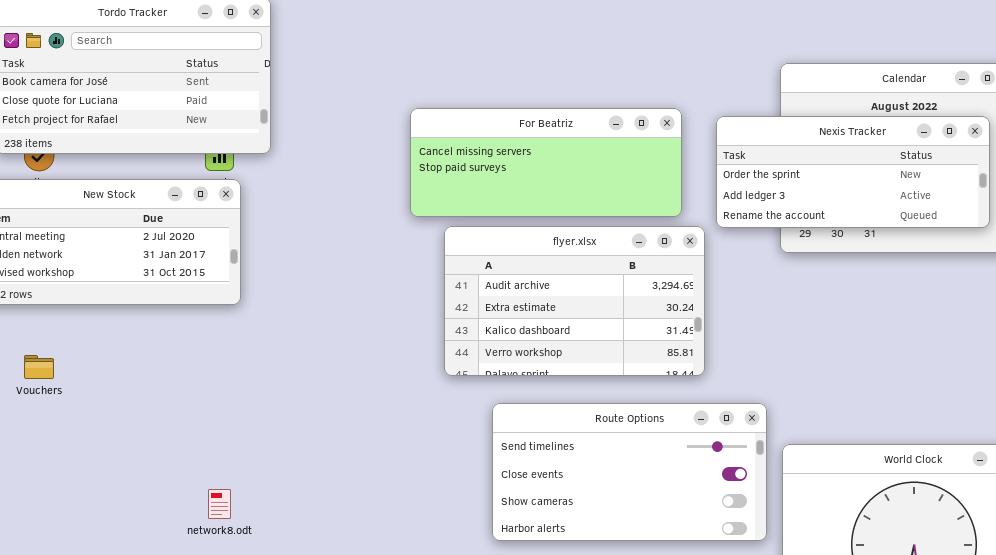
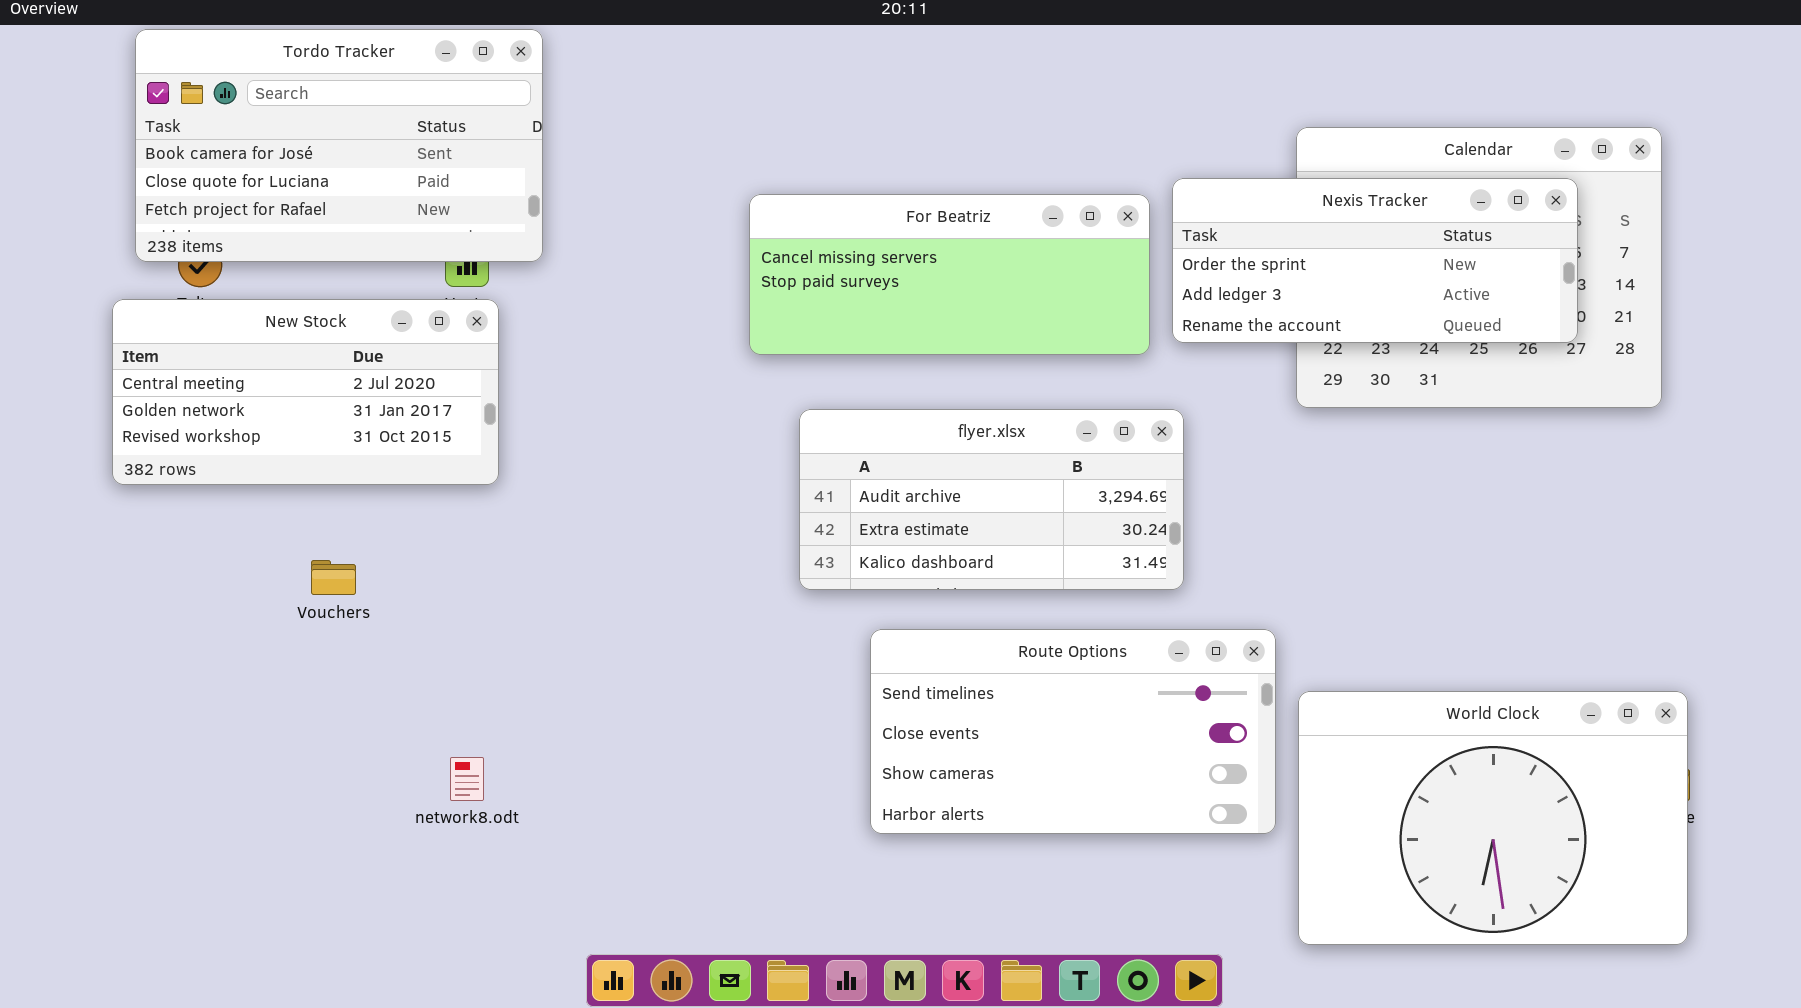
Nexis Tracker: [716,116,990,228] -> [1172,178,1578,343], moved
flyer.xlsx: [444,226,705,376] -> [799,409,1184,590], resized
Vouchers: [24,355,54,379] -> [311,560,356,595], moved

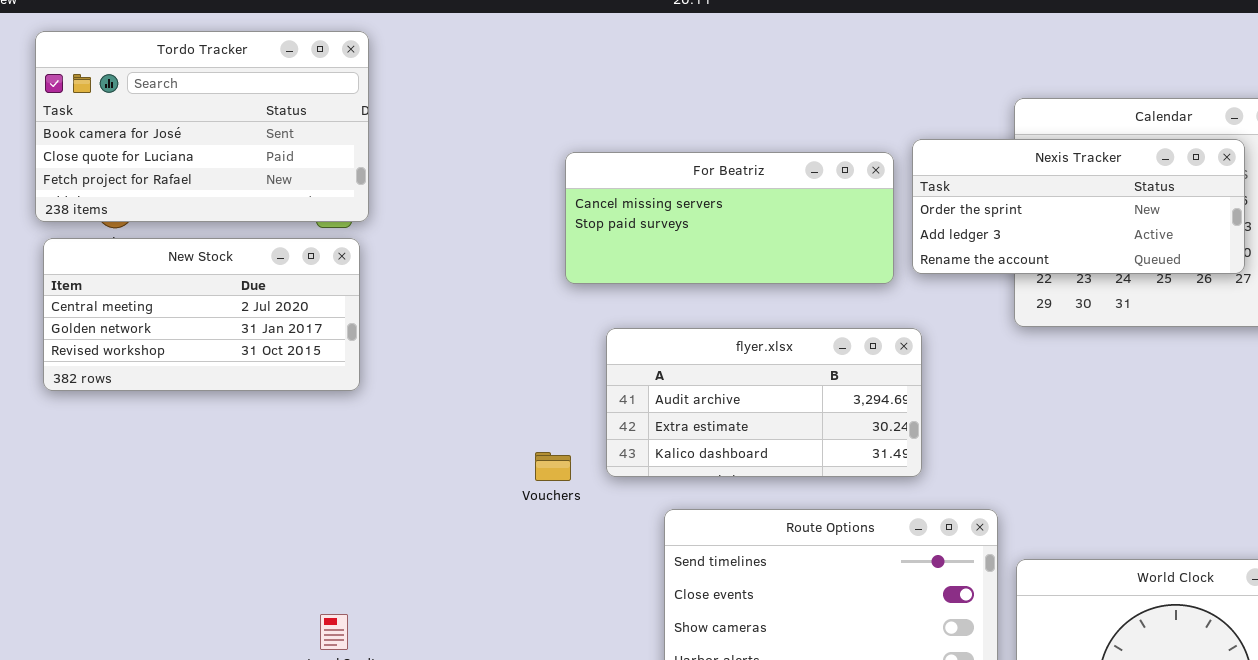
Tordo Tracker: [135,29,543,262] -> [35,31,369,222], moved
Vouchers: [311,560,356,595] -> [535,452,571,481], moved

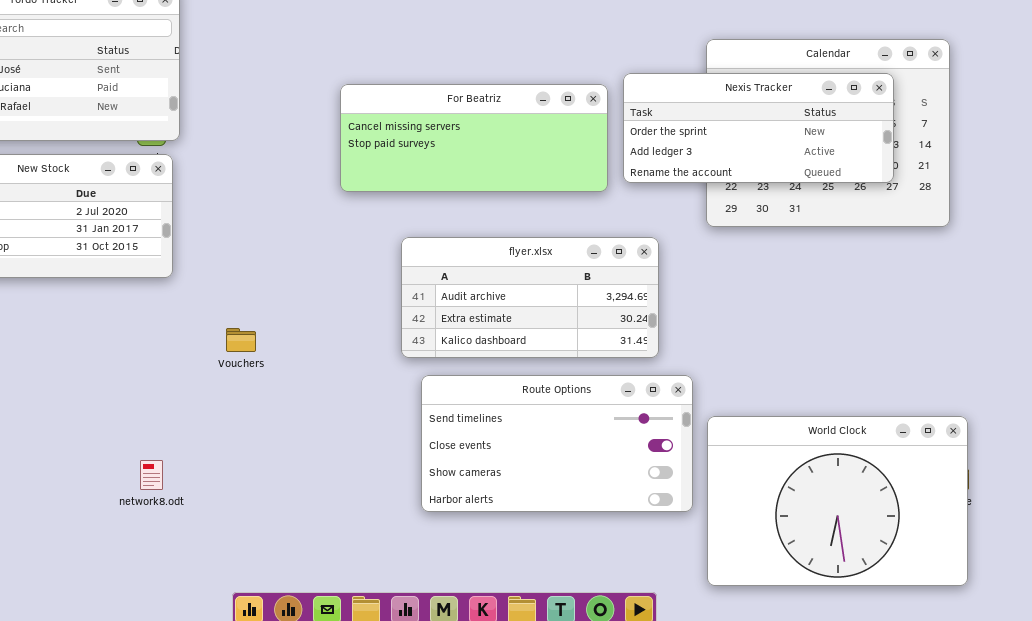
flyer.xlsx: [606,328,922,477] -> [401,237,659,358], moved
Vouchers: [535,452,571,481] -> [226,328,256,352], moved

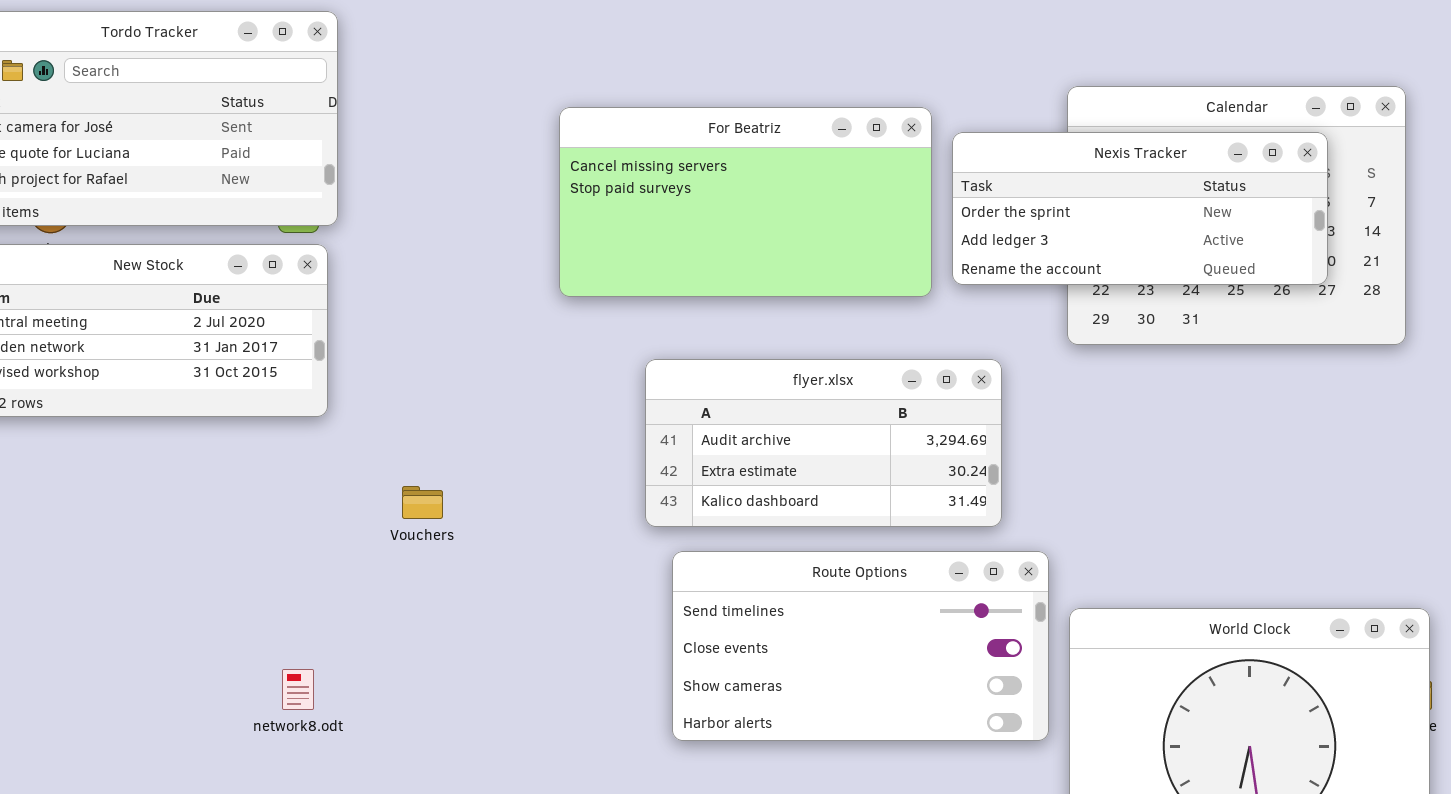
For Beatriz: [340,84,608,192] -> [559,107,932,297], resized

